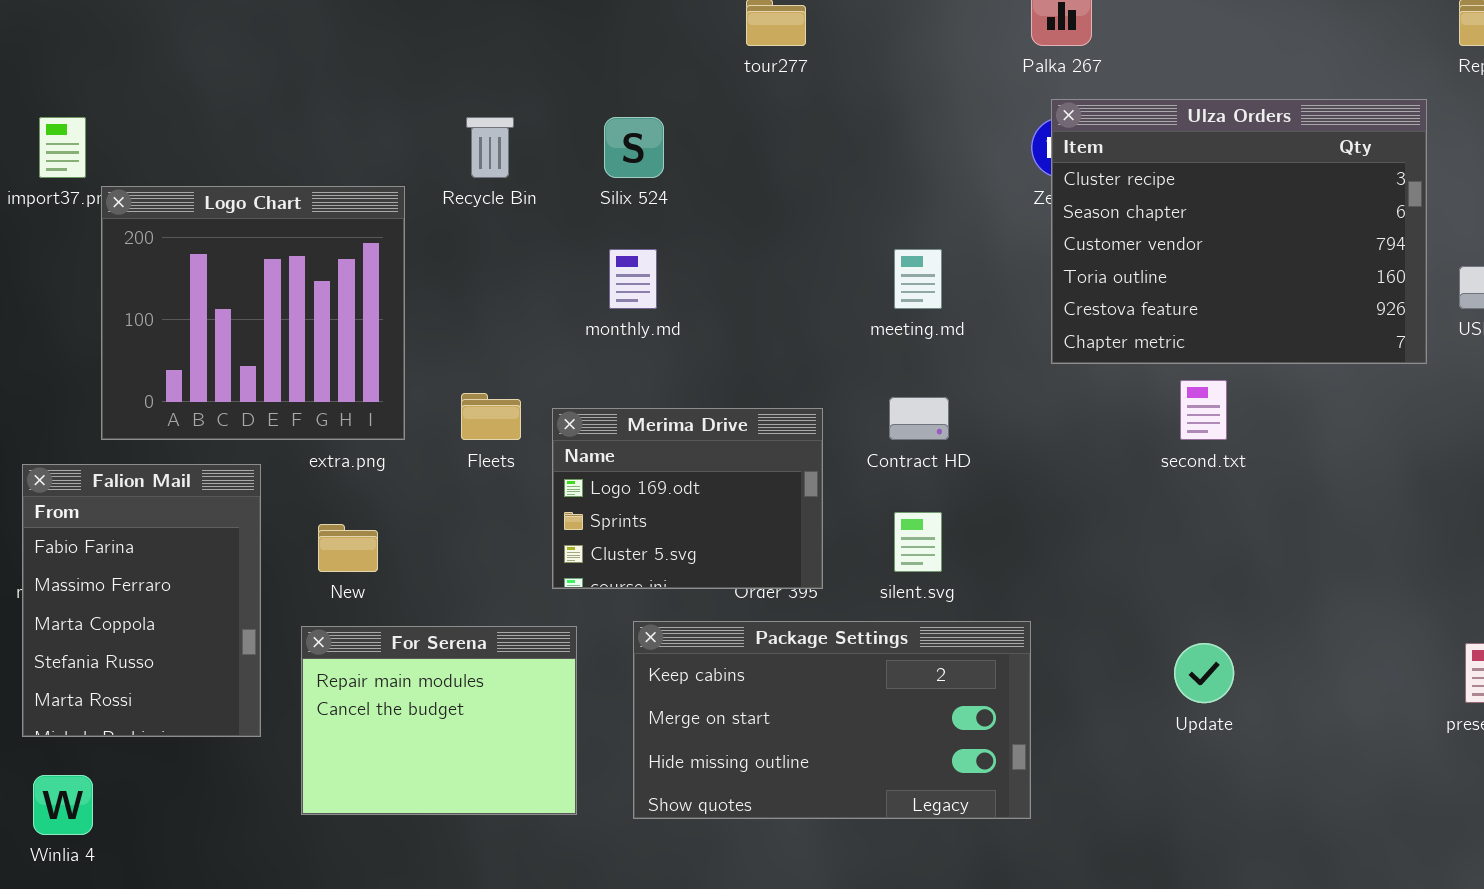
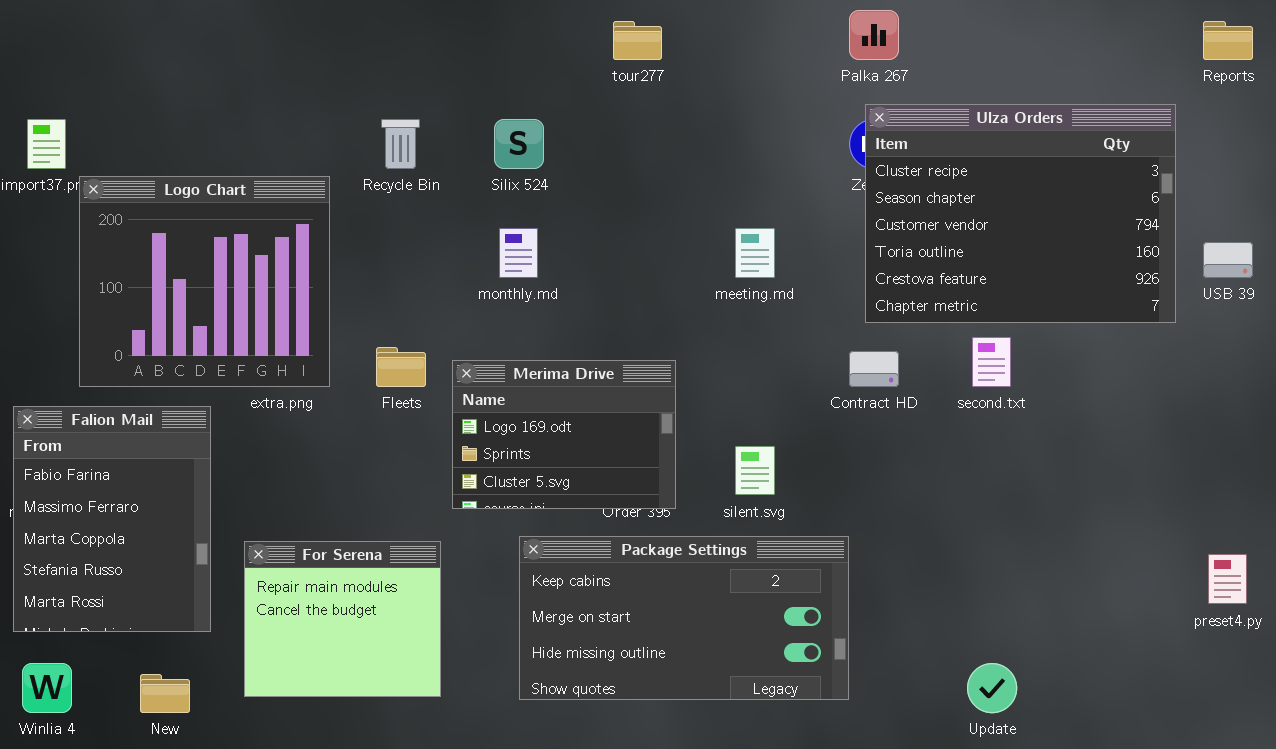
Contract HD: [889,397,949,440] -> [849,351,899,387], moved
New: [318,524,378,572] -> [140,674,190,713], moved
For Serena: [301,626,577,815] -> [244,541,441,697], resized
Update: [1174,643,1234,703] -> [967,663,1017,713], moved

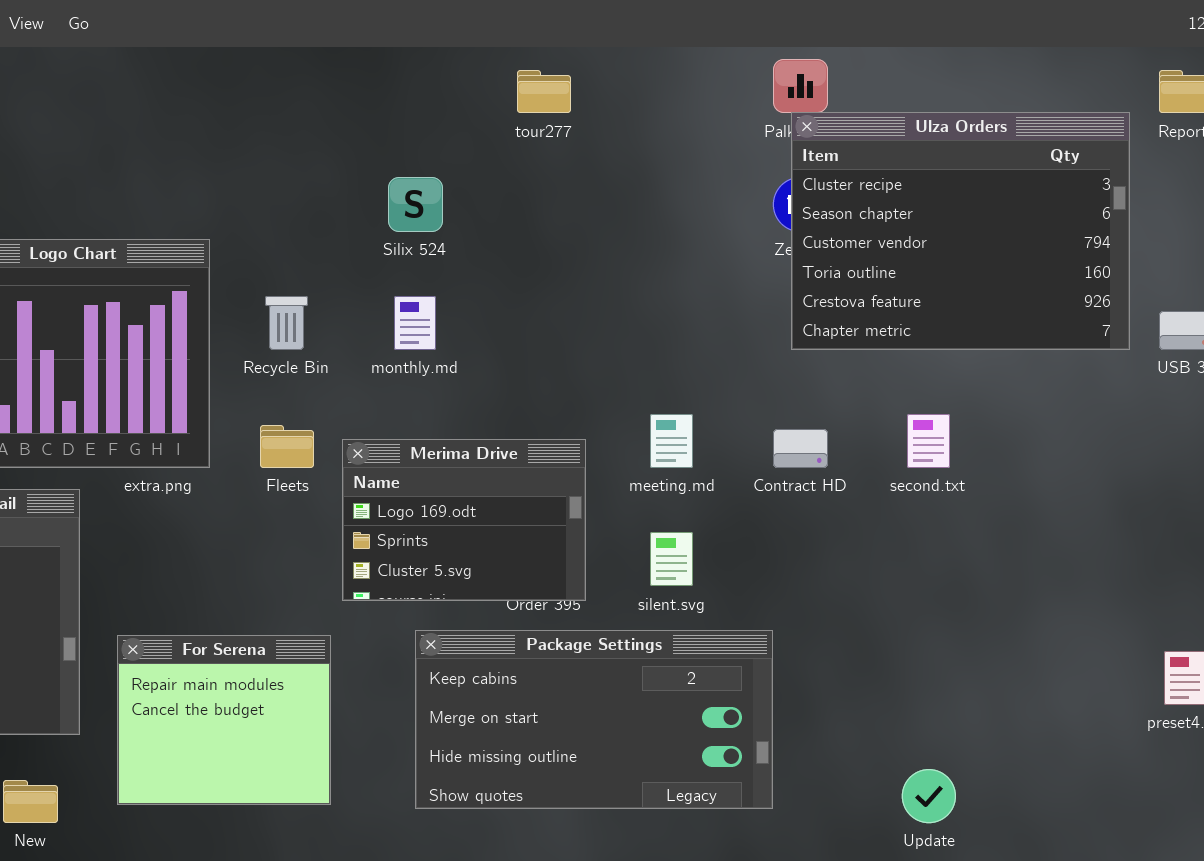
Ulza Orders: [865,104,1176,323] -> [791,112,1130,350], moved
Recycle Bin: [381,119,420,169] -> [265,296,308,350], moved
meeting.md: [735,228,775,278] -> [650,414,693,468], moved

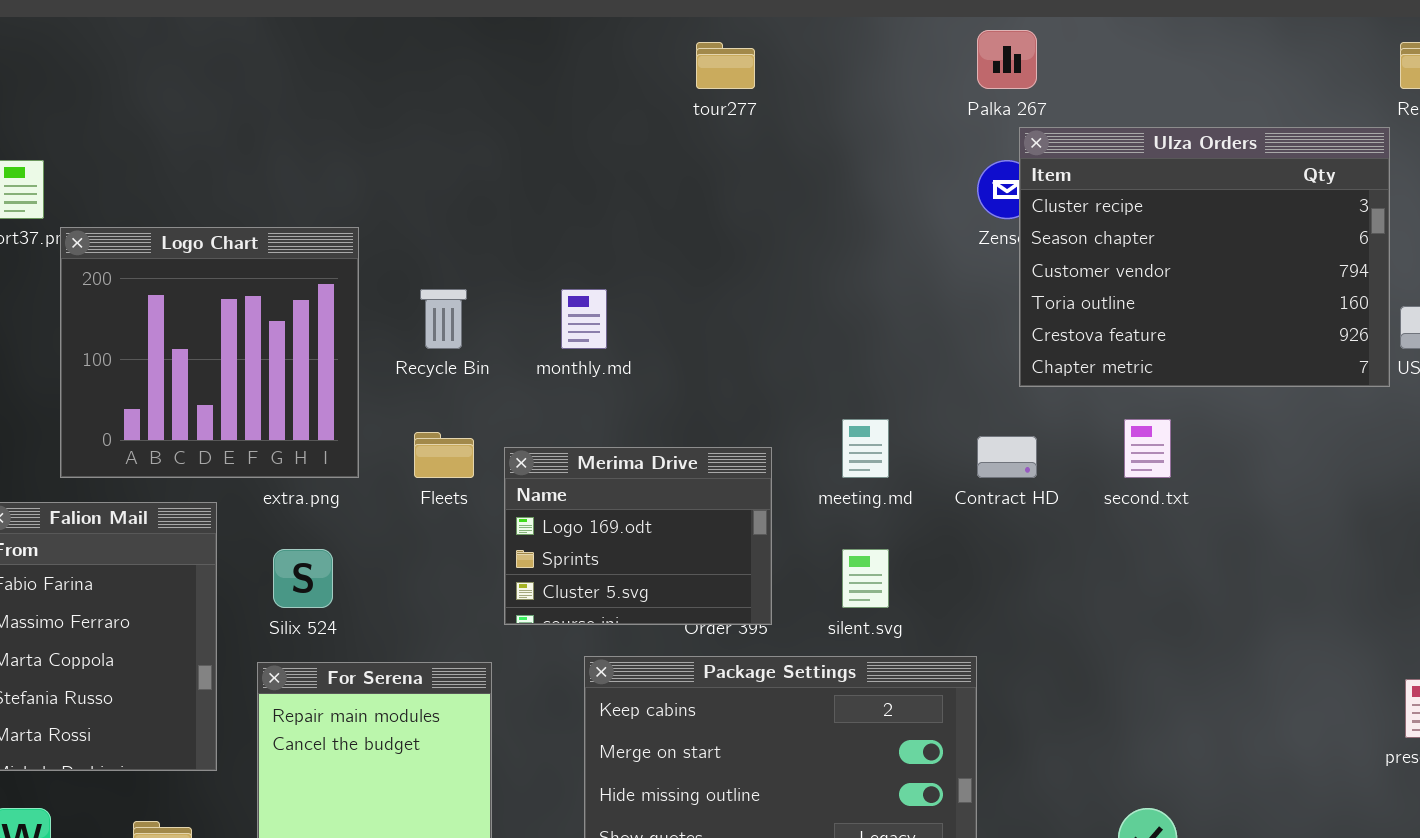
Ulza Orders: [791,112,1130,350] -> [1019,127,1390,387], moved
Silix 524: [388,177,443,232] -> [273,549,333,608], moved

